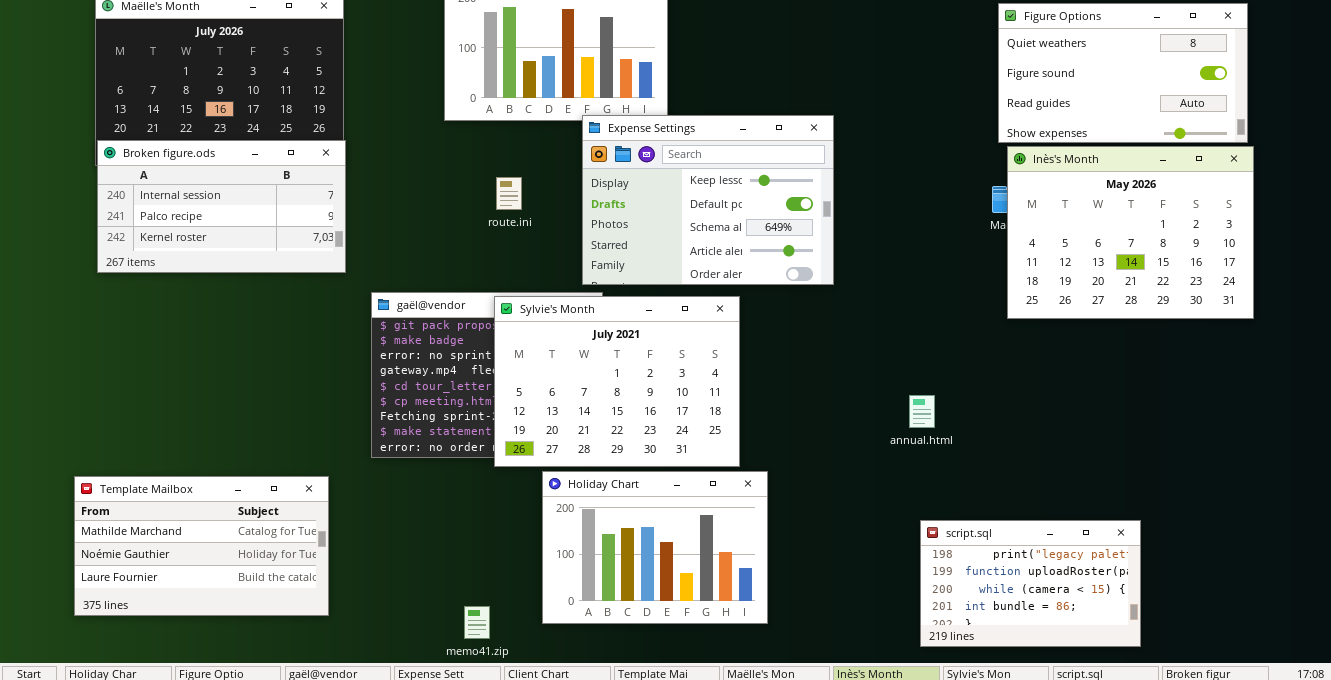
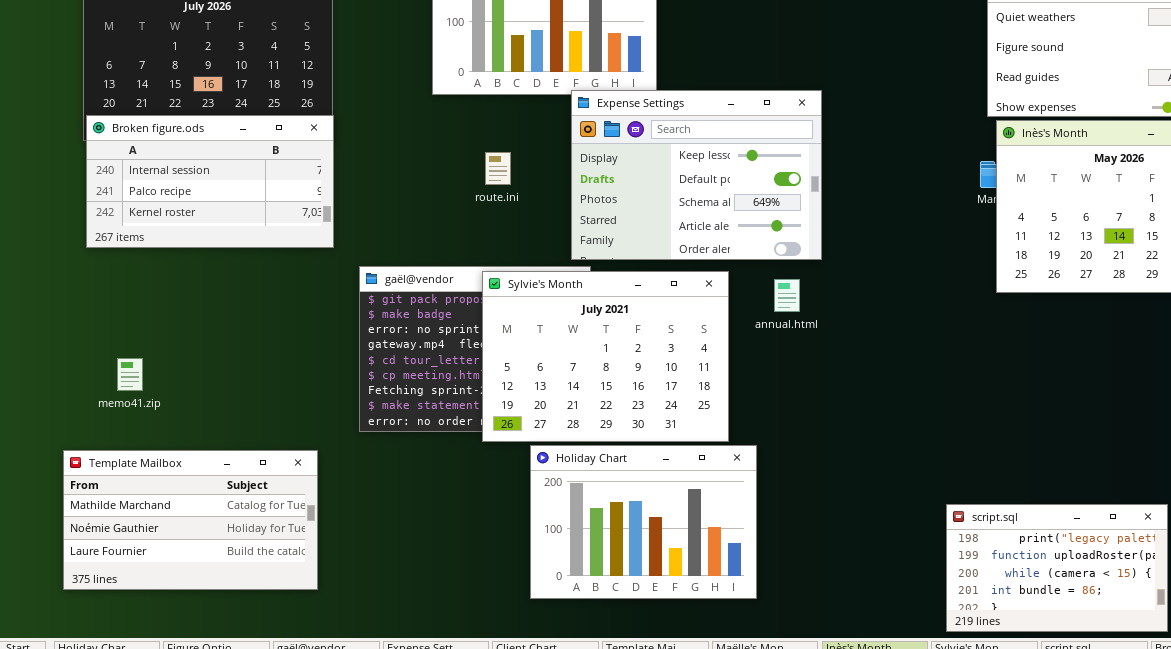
annual.html: [909,395,935,428] -> [774,279,800,312], moved
script.sql: [920,520,1141,647] -> [946,504,1168,632], moved
memo41.zip: [464,606,490,639] -> [117,358,143,391], moved

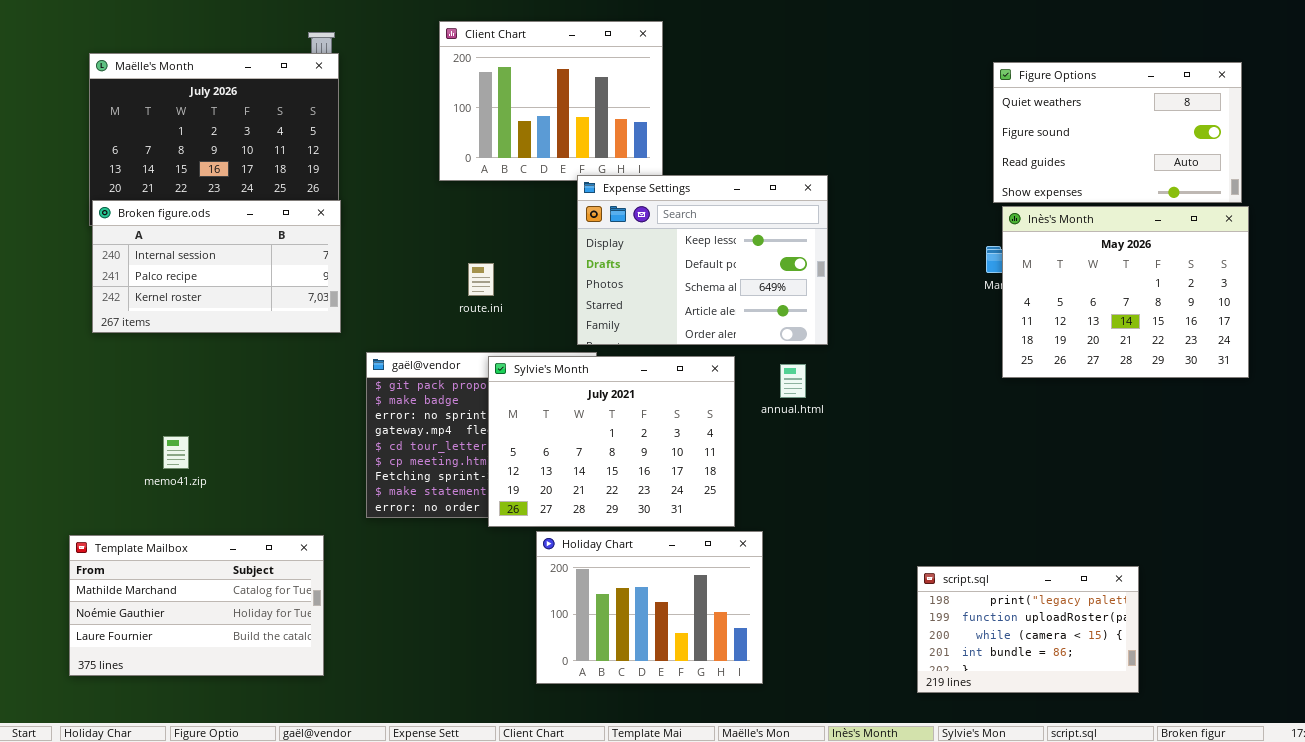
route.ini: [485,152,511,185] -> [468,263,494,296], moved
memo41.zip: [117,358,143,391] -> [163,436,189,469], moved
script.sql: [946,504,1168,632] -> [917,566,1139,693], moved

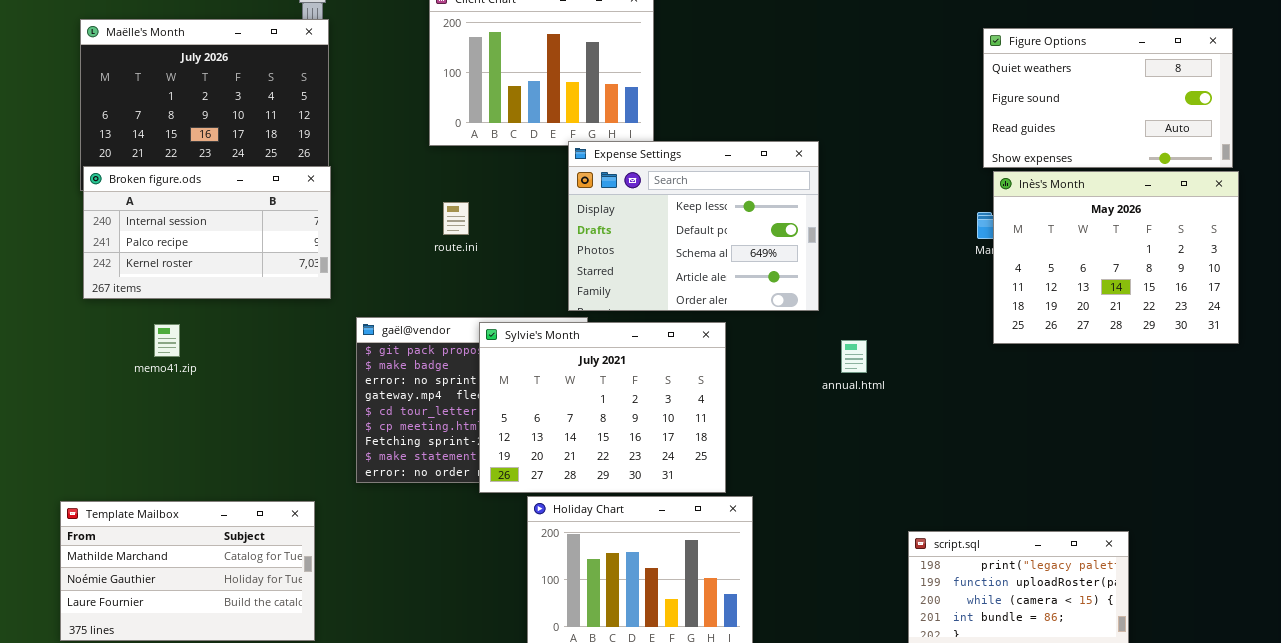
route.ini: [468,263,494,296] -> [443,202,469,235], moved
annual.html: [780,364,806,398] -> [841,340,867,373], moved
memo41.zip: [163,436,189,469] -> [154,324,180,357], moved

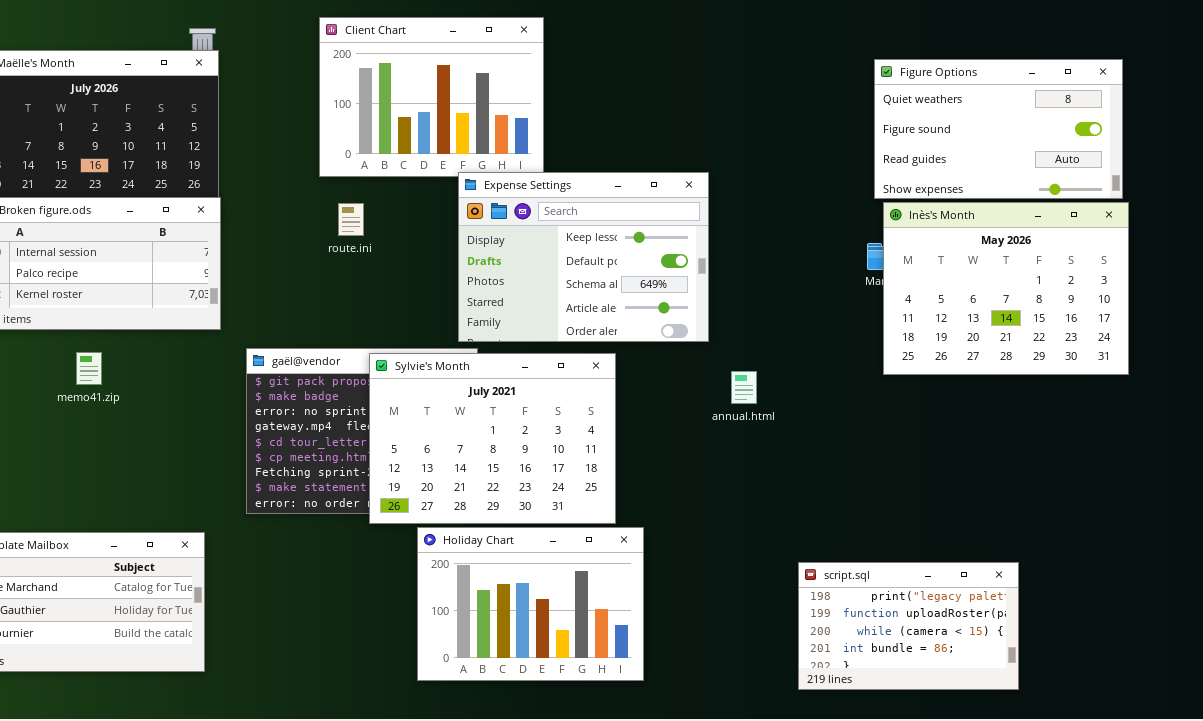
route.ini: [443,202,469,235] -> [338,203,364,236], moved
memo41.zip: [154,324,180,357] -> [76,352,102,385], moved

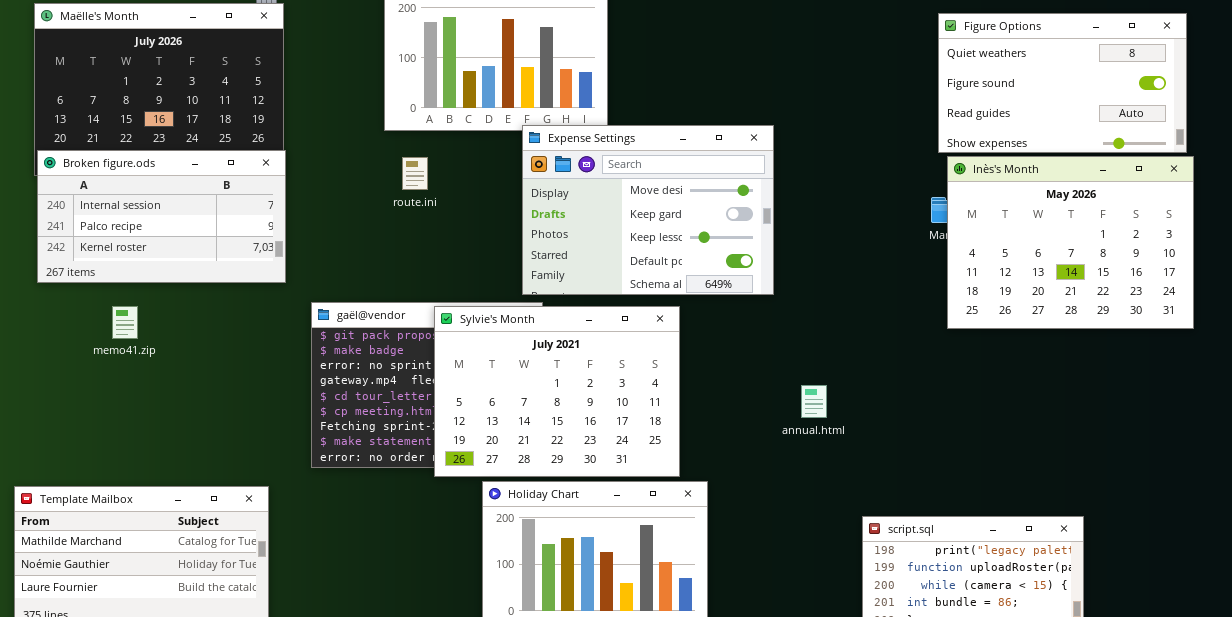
Expense Settings: [458,172,709,342] -> [522,125,774,295], scrolled up 2 rows
memo41.zip: [76,352,102,385] -> [112,306,138,339], moved
annual.html: [731,371,757,404] -> [801,385,827,418], moved

